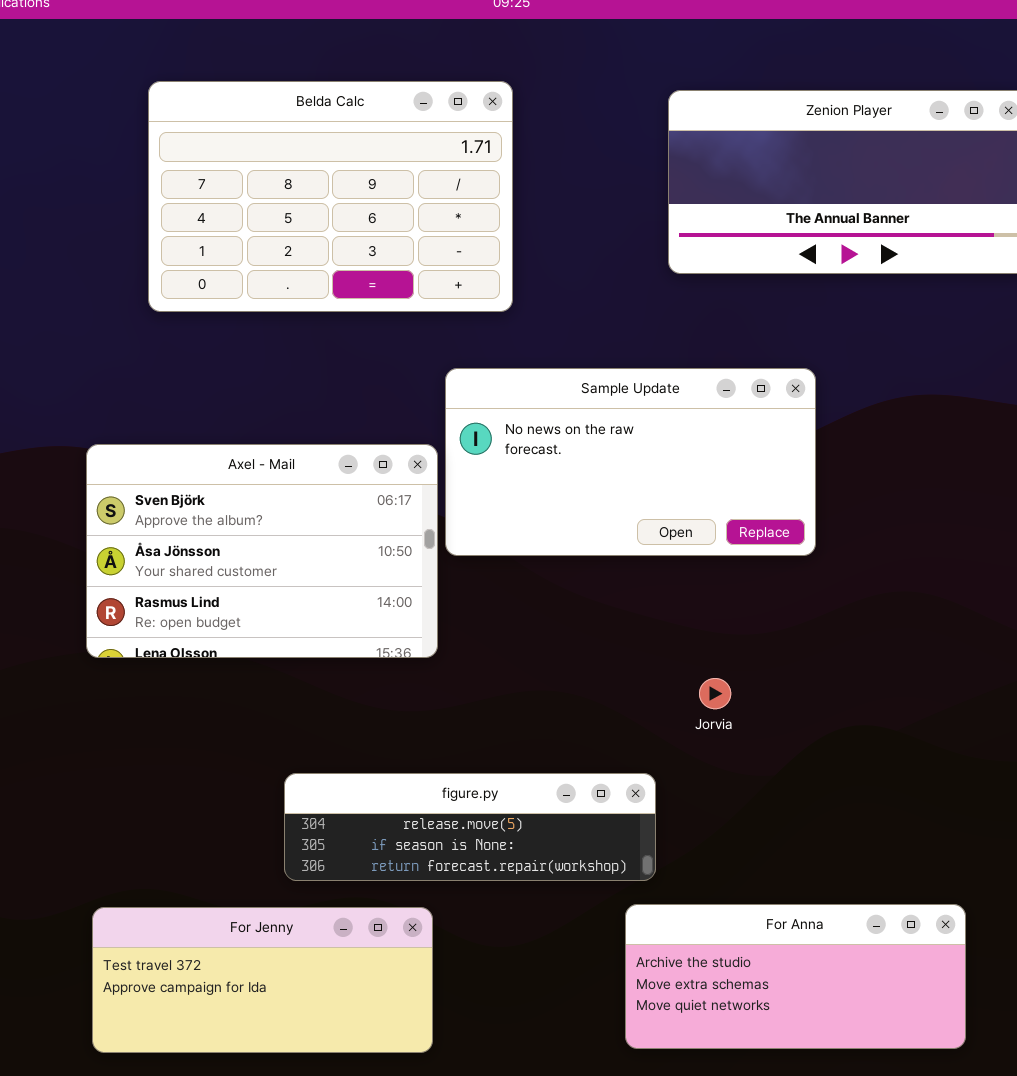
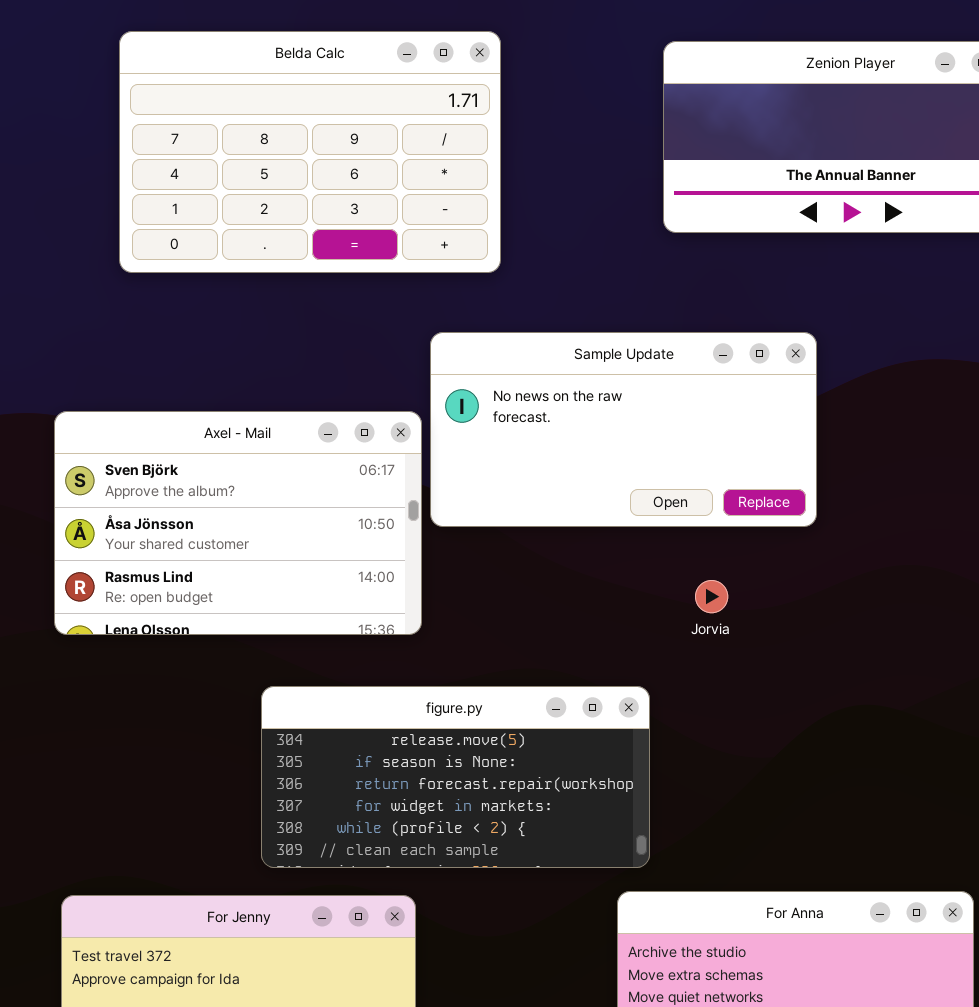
Jorvia: [699,678,731,709] -> [695,580,728,613], moved
figure.py: [284,773,656,881] -> [261,686,650,868], resized

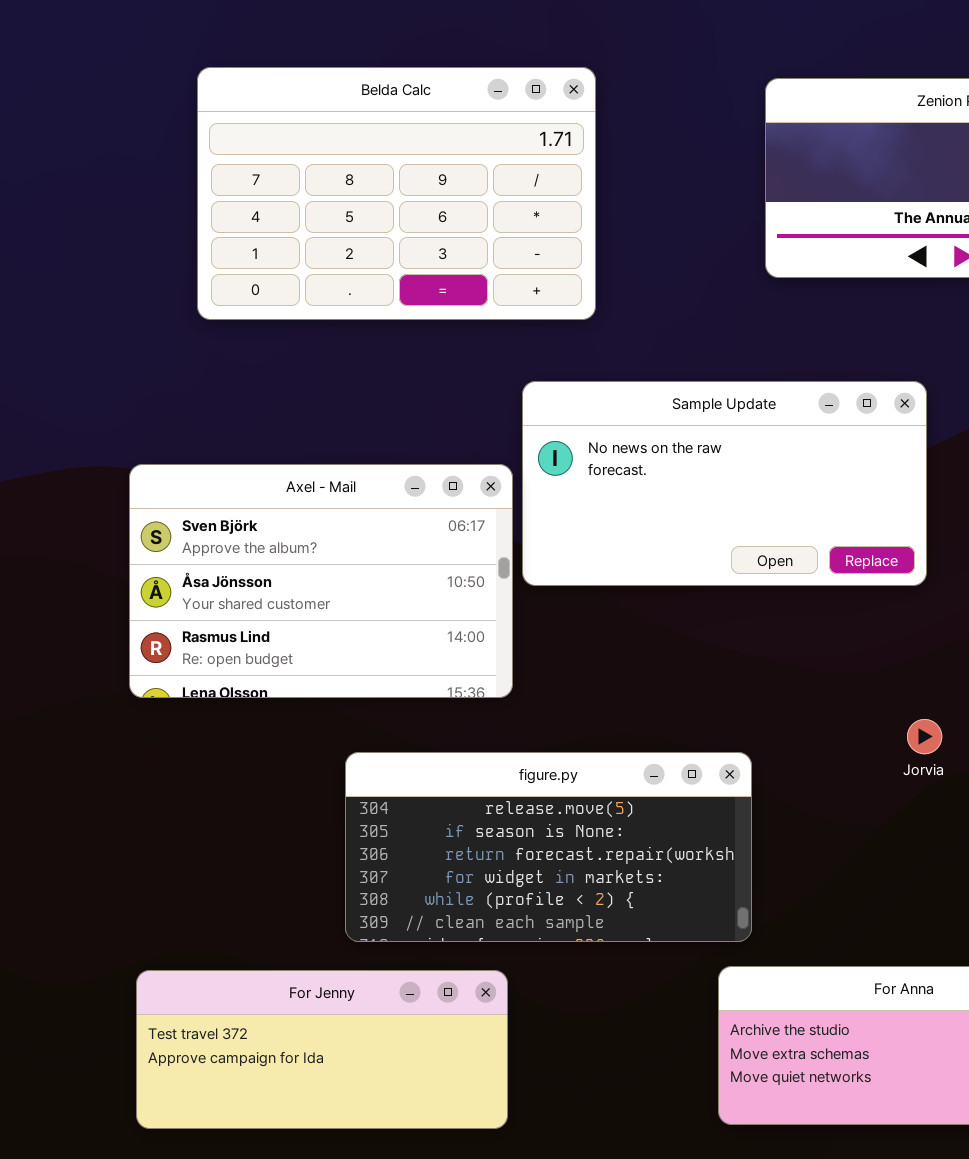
Jorvia: [695,580,728,613] -> [907,719,942,754], moved

